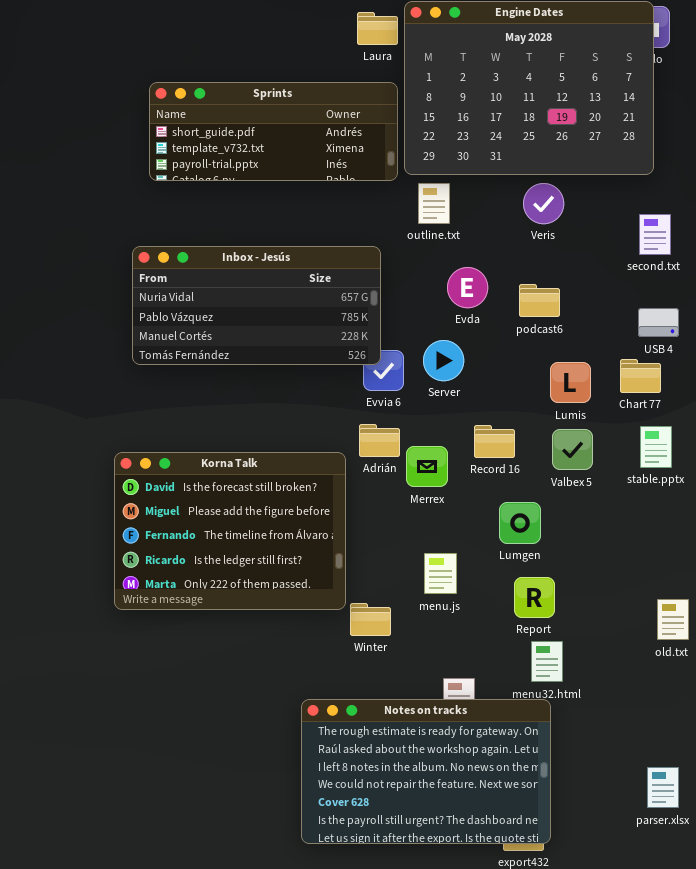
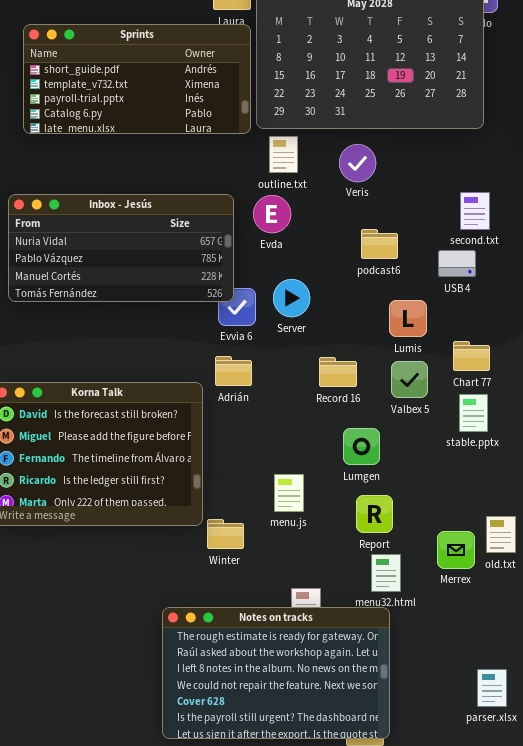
Sprints: [149,82,398,181] -> [23,24,251,134], resized
Veris: [523,183,564,224] -> [339,144,376,182], moved
second.txt: [639,214,671,255] -> [460,192,490,230], moved
Evda: [447,267,488,308] -> [253,195,291,233], moved
USB 4: [638,308,679,337] -> [438,250,476,277], moved
Chart 77: [620,359,661,393] -> [453,341,490,371], moved
stable.pptx: [640,426,672,468] -> [459,394,488,432], moved
Merrex: [406,446,448,487] -> [437,531,475,569], moved

